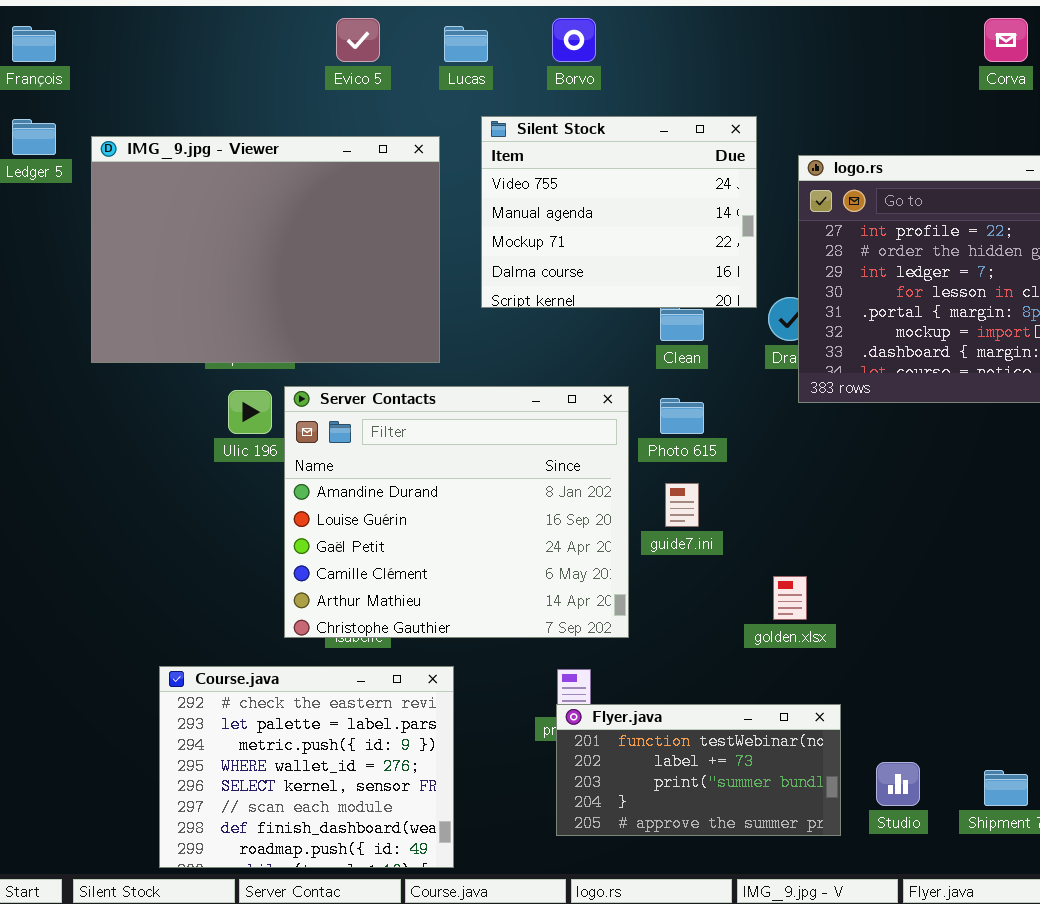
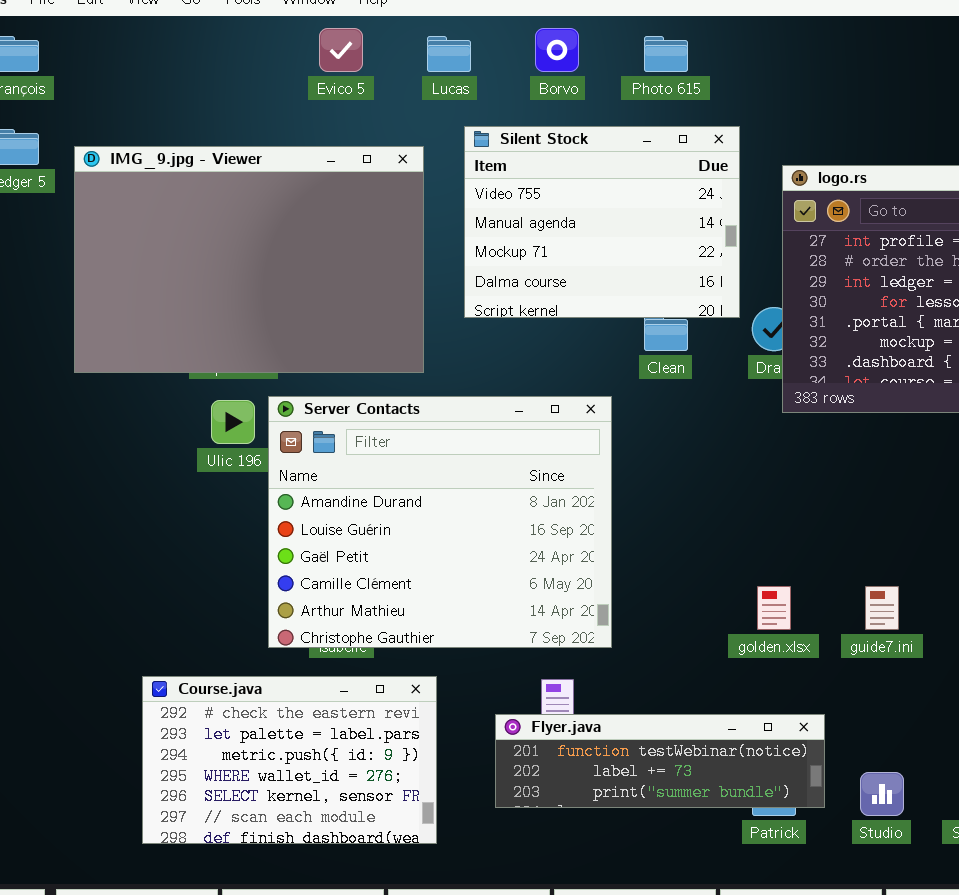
Photo 615: [660,398,704,434] -> [644,36,688,72], moved
guide7.ini: [665,483,699,527] -> [865,586,899,630], moved
Course.java: [159,666,454,868] -> [142,676,437,844], resized
Flyer.java: [556,704,841,836] -> [495,714,825,808], resized

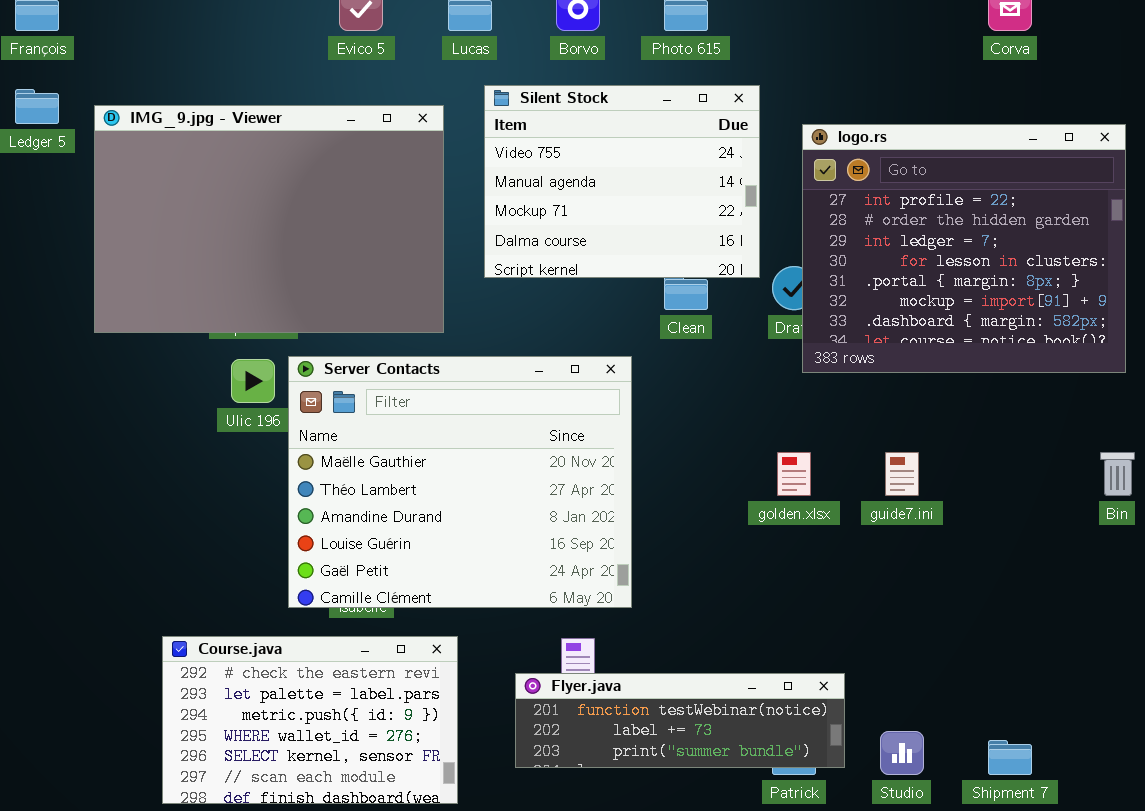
Server Contacts: [268,396,612,648] -> [288,356,632,608], scrolled up 2 rows
golden.xlsx: [757,586,791,630] -> [777,452,811,496], moved
guide7.ini: [865,586,899,630] -> [885,452,919,496], moved

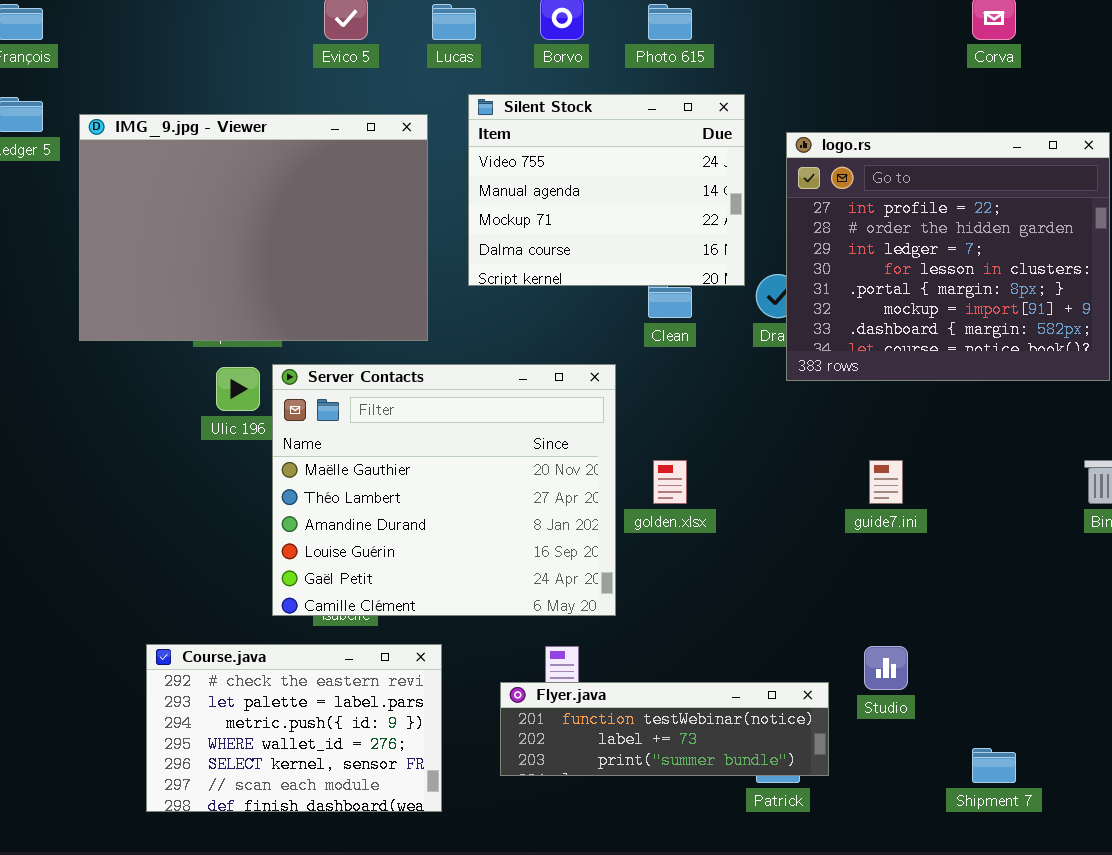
golden.xlsx: [777,452,811,496] -> [653,460,687,504], moved
Studio: [880,731,924,775] -> [864,646,908,690], moved

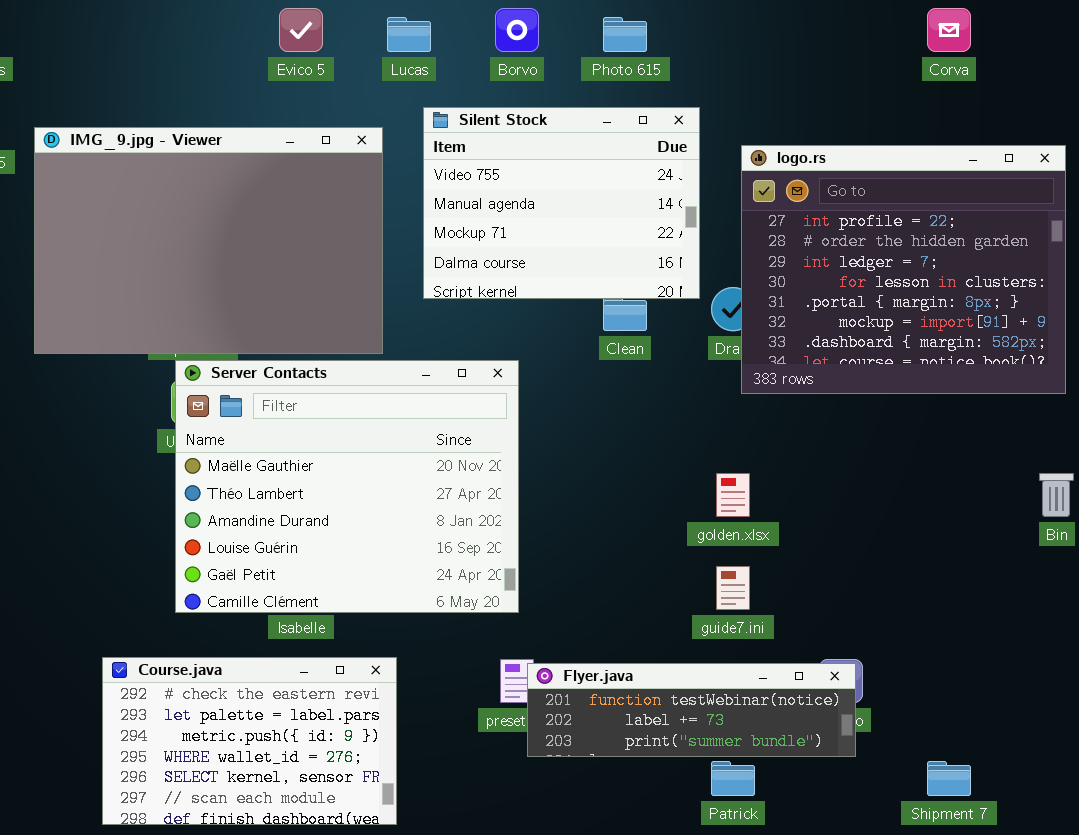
Server Contacts: [272,364,616,616] -> [175,360,519,613], moved
golden.xlsx: [653,460,687,504] -> [716,473,750,517], moved
guide7.ini: [869,460,903,504] -> [716,566,750,610], moved
Flyer.java: [500,682,829,776] -> [527,663,856,757], moved

